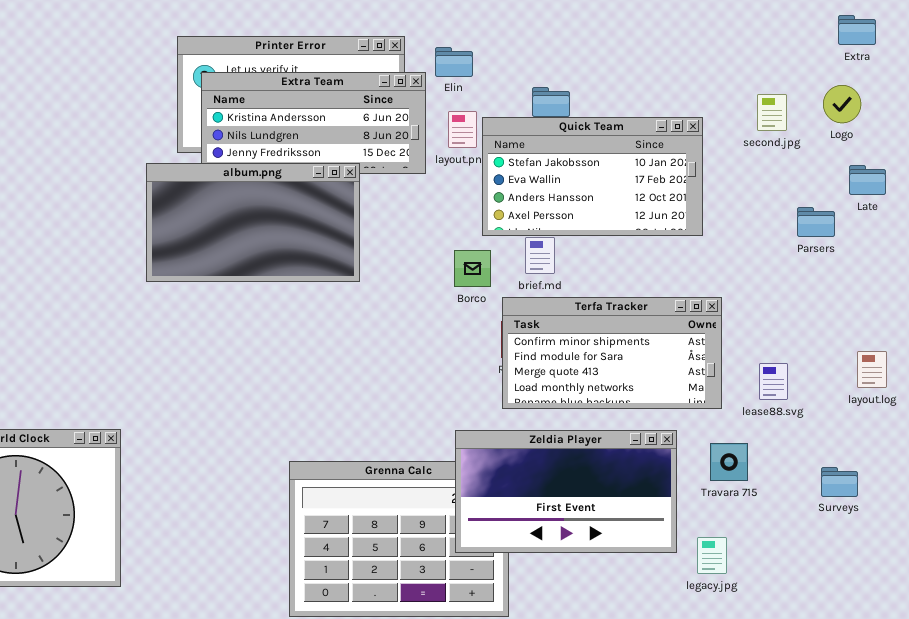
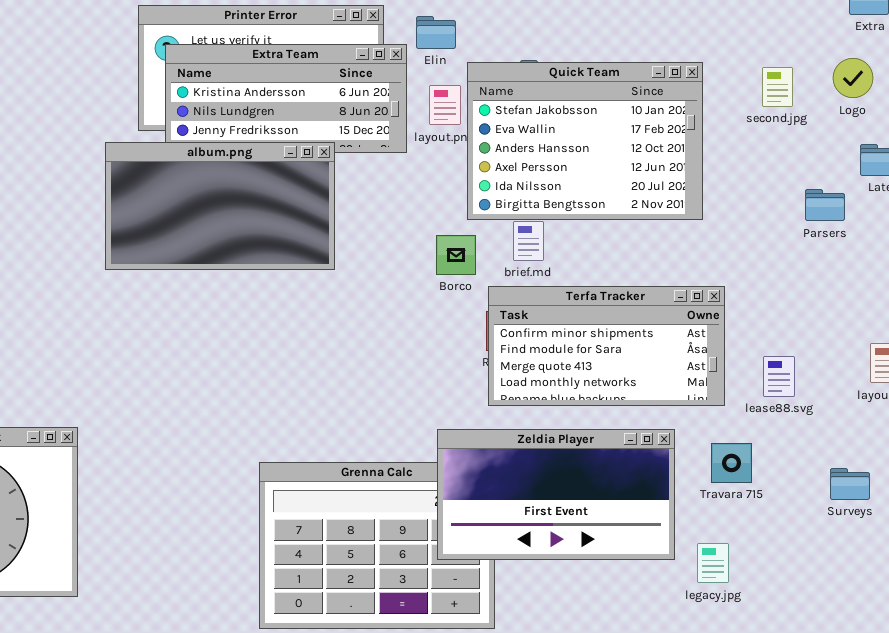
Quick Team: [482,117,703,236] -> [467,62,703,220], resized

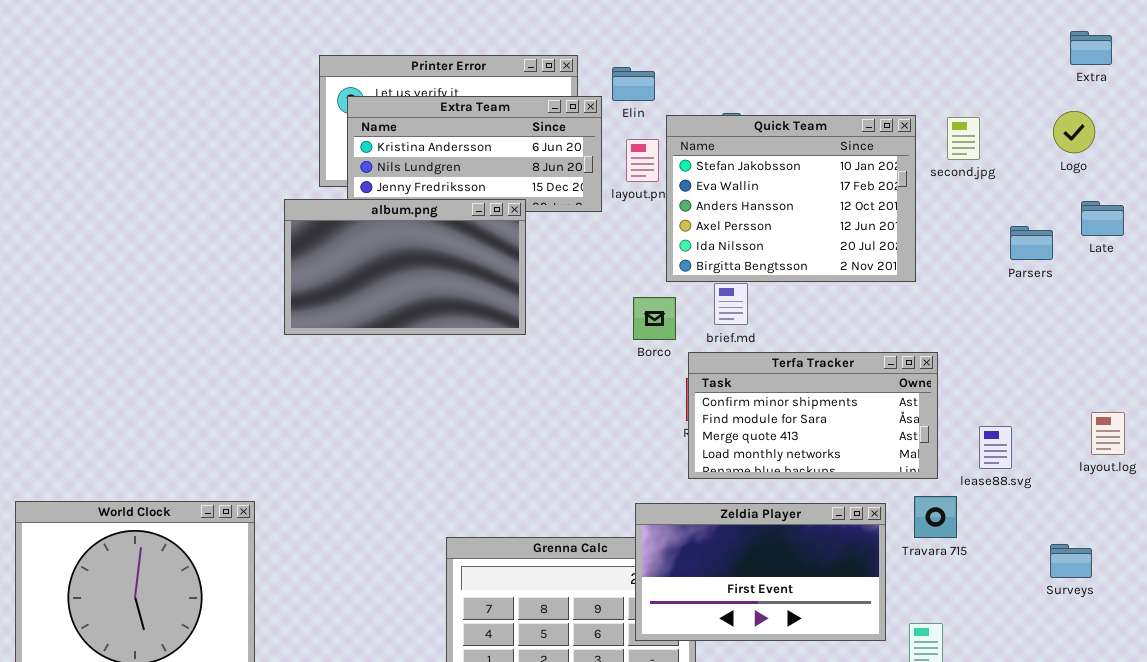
second.jpg: [762,67,793,107] -> [947,117,980,160], moved
Parsers: [805,189,845,221] -> [1010,226,1053,260], moved
Travara 715: [711,443,752,483] -> [914,496,957,538], moved

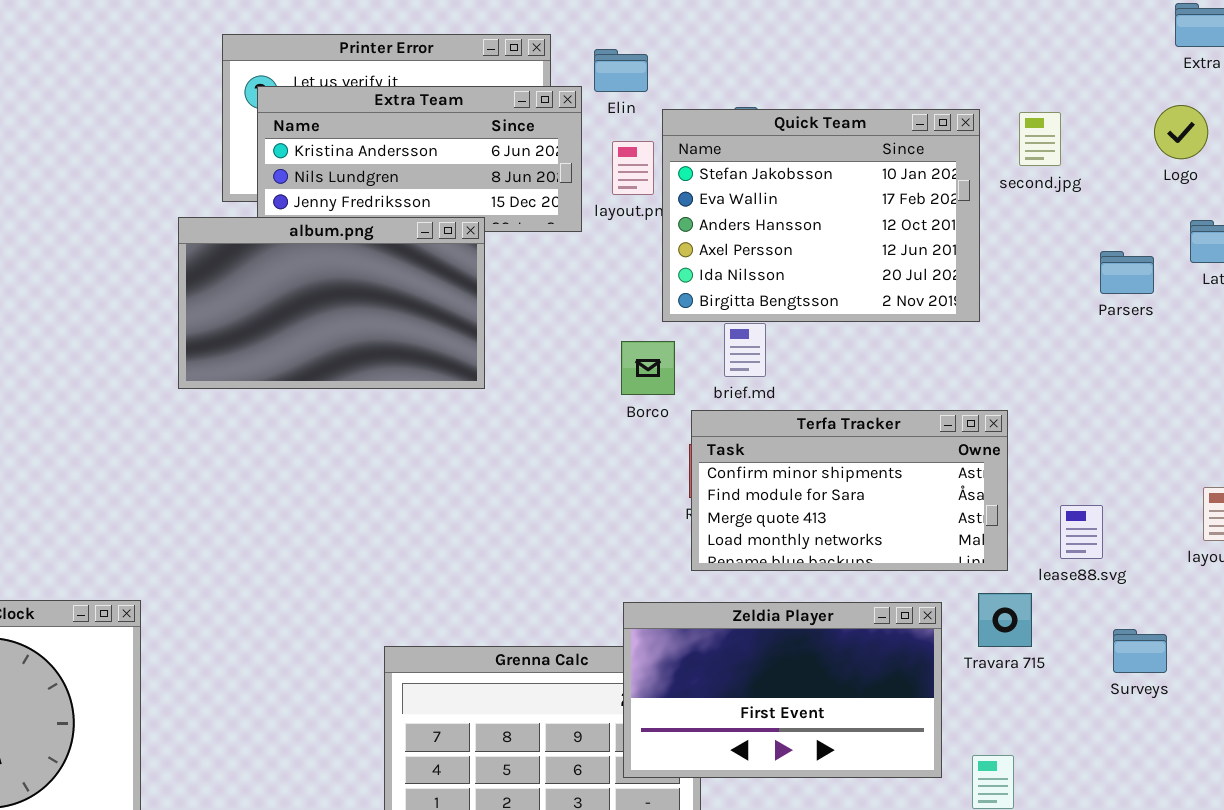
Surveys: [1050,544,1092,578] -> [1113,629,1167,673], moved

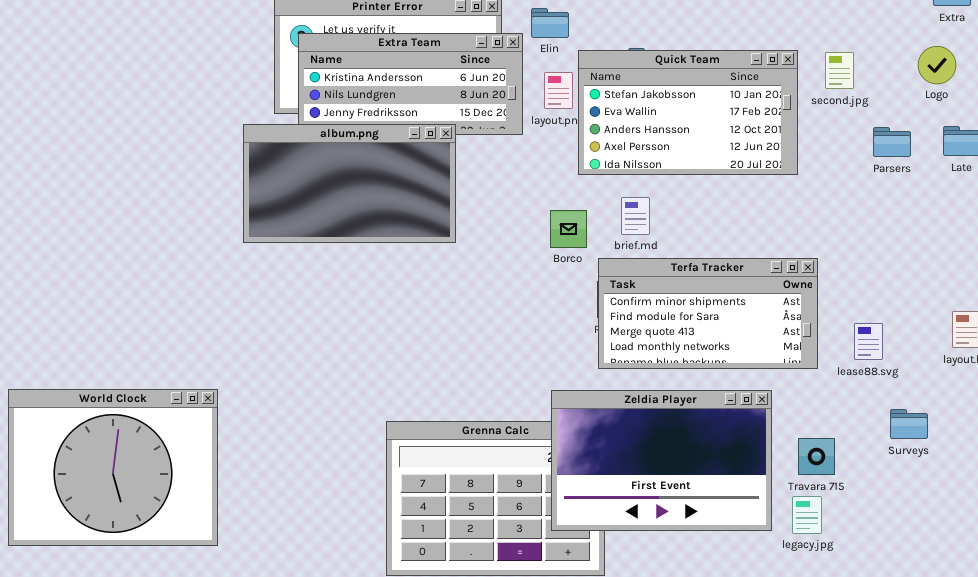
Quick Team: [662,109,980,322] -> [578,50,798,175], resized
Parsers: [1100,251,1154,294] -> [873,127,911,157], moved
Travara 715: [978,593,1032,647] -> [798,438,835,475], moved
Zeldia Player: [623,602,942,778] -> [551,390,772,531], resized

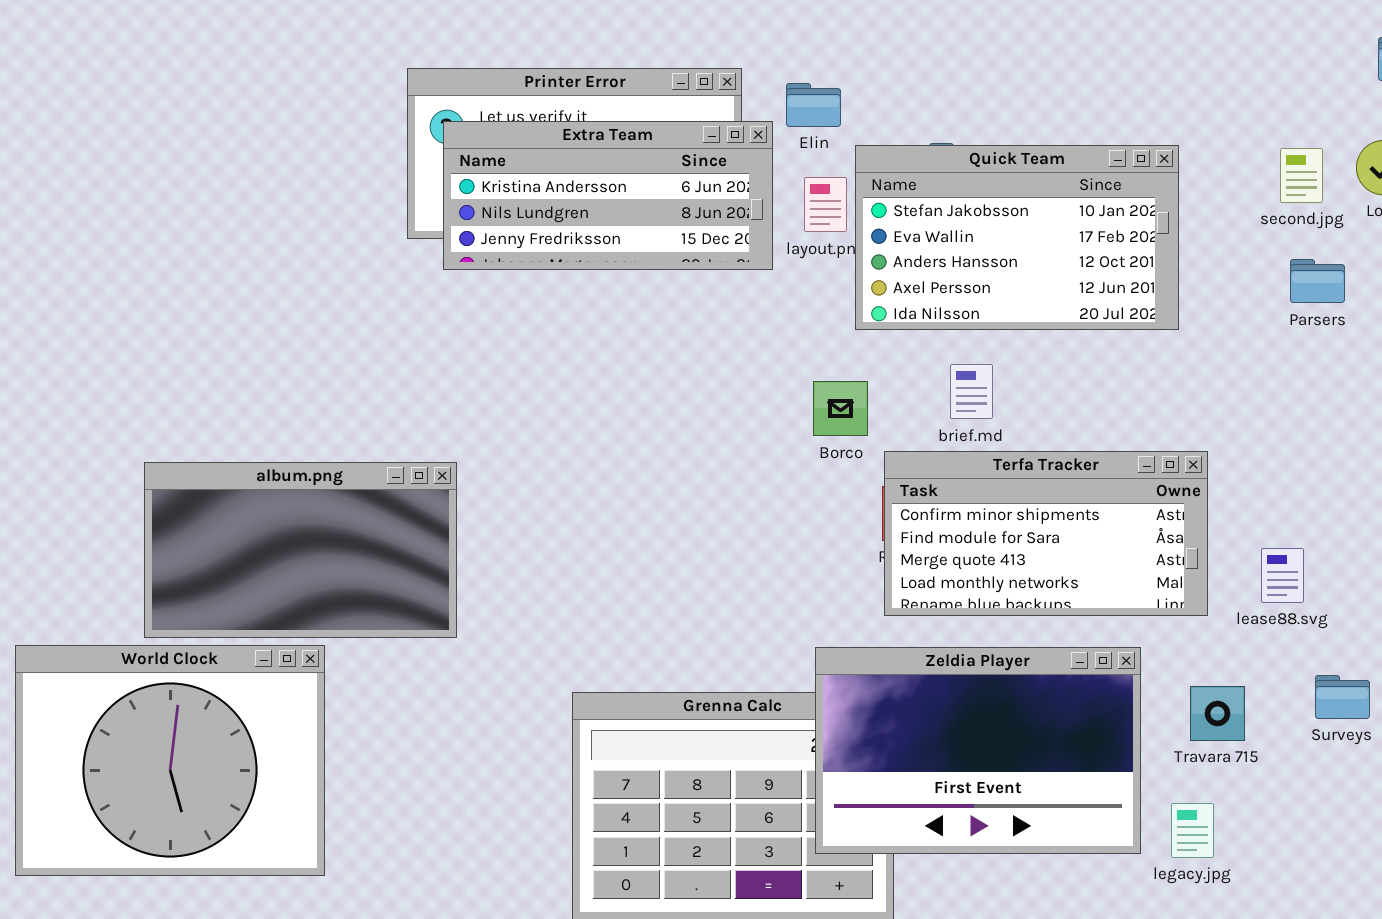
second.jpg: [825,52,854,89] -> [1280,148,1323,203], moved
album.png: [243,124,456,243] -> [144,462,457,638], moved
brief.md: [621,197,650,235] -> [950,364,993,419], moved
Travara 715: [798,438,835,475] -> [1190,686,1245,741], moved

